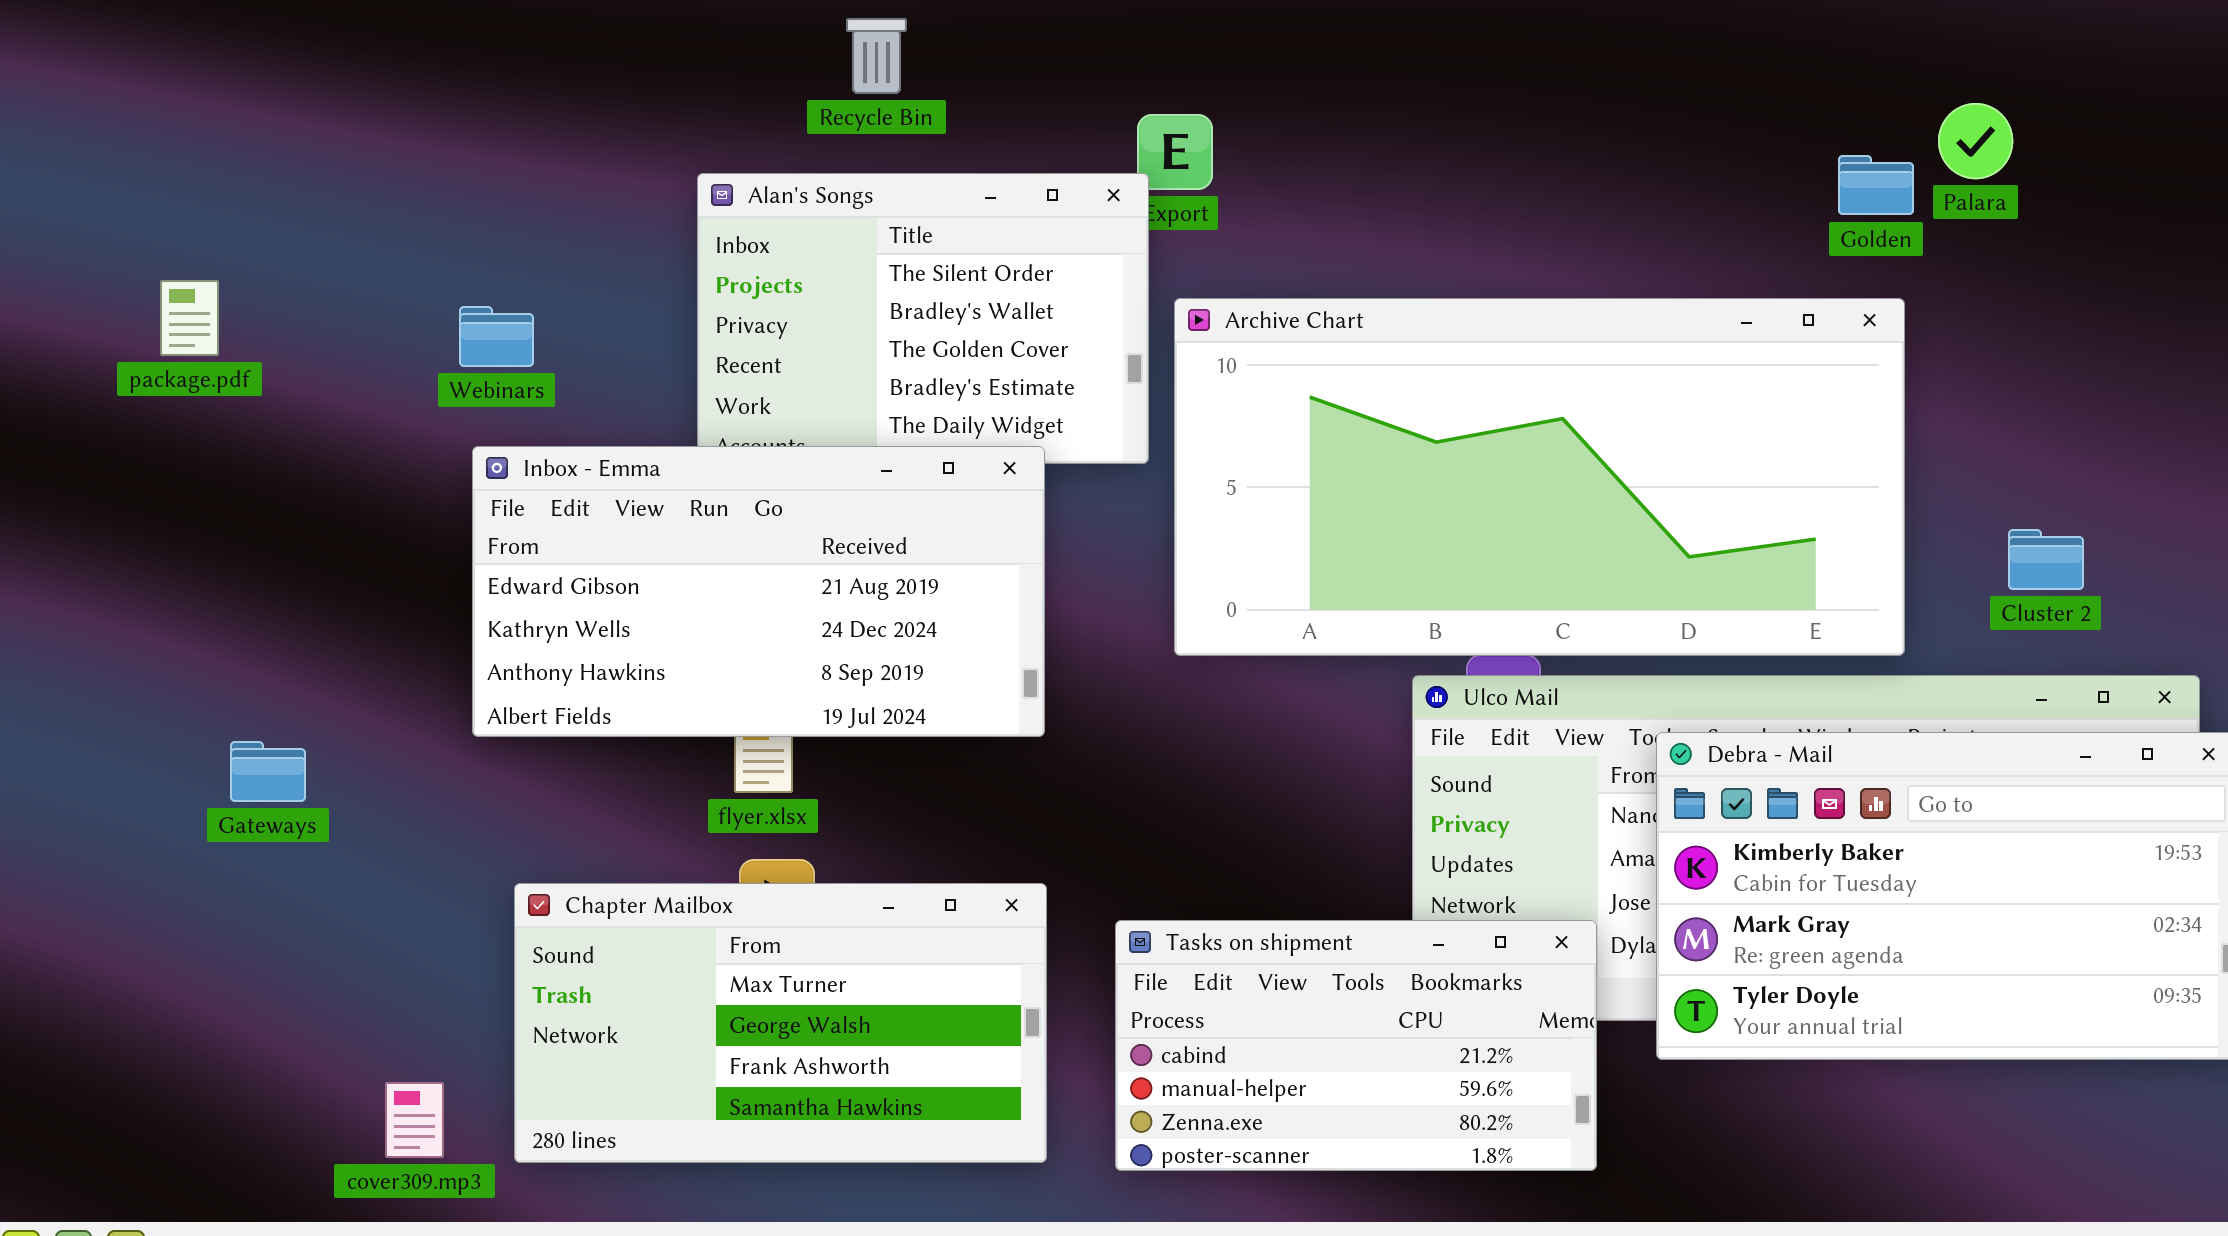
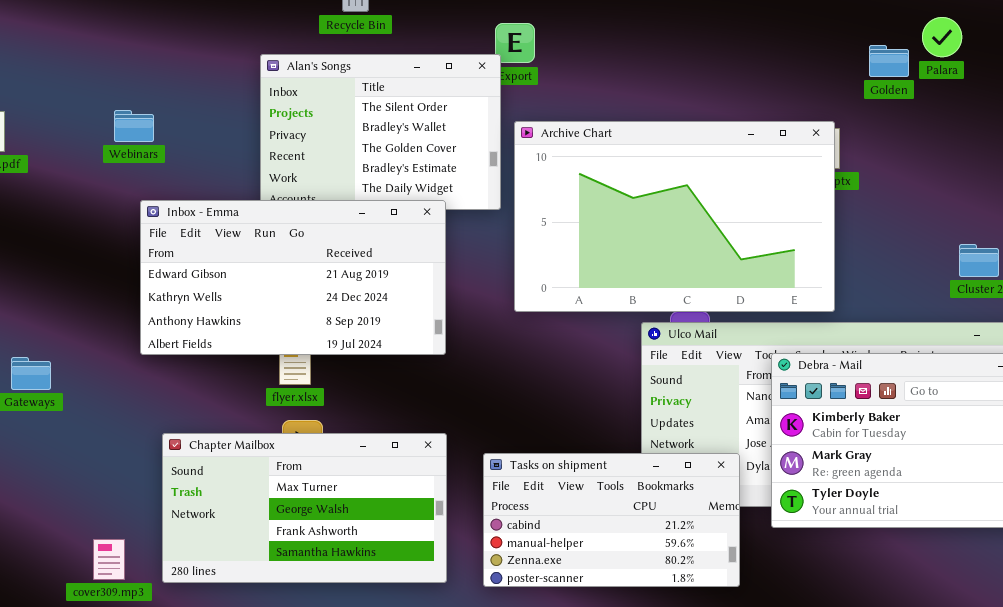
Archive Chart: [1174,298,1905,656] -> [514,121,835,312], resized
Webinars: [459,306,534,367] -> [114,110,154,142], moved

